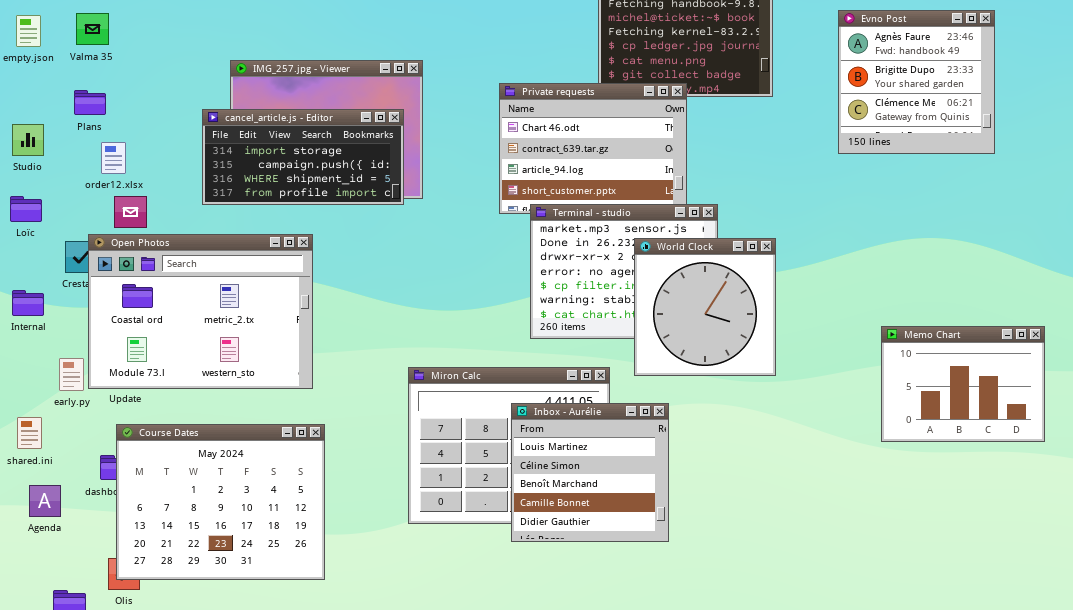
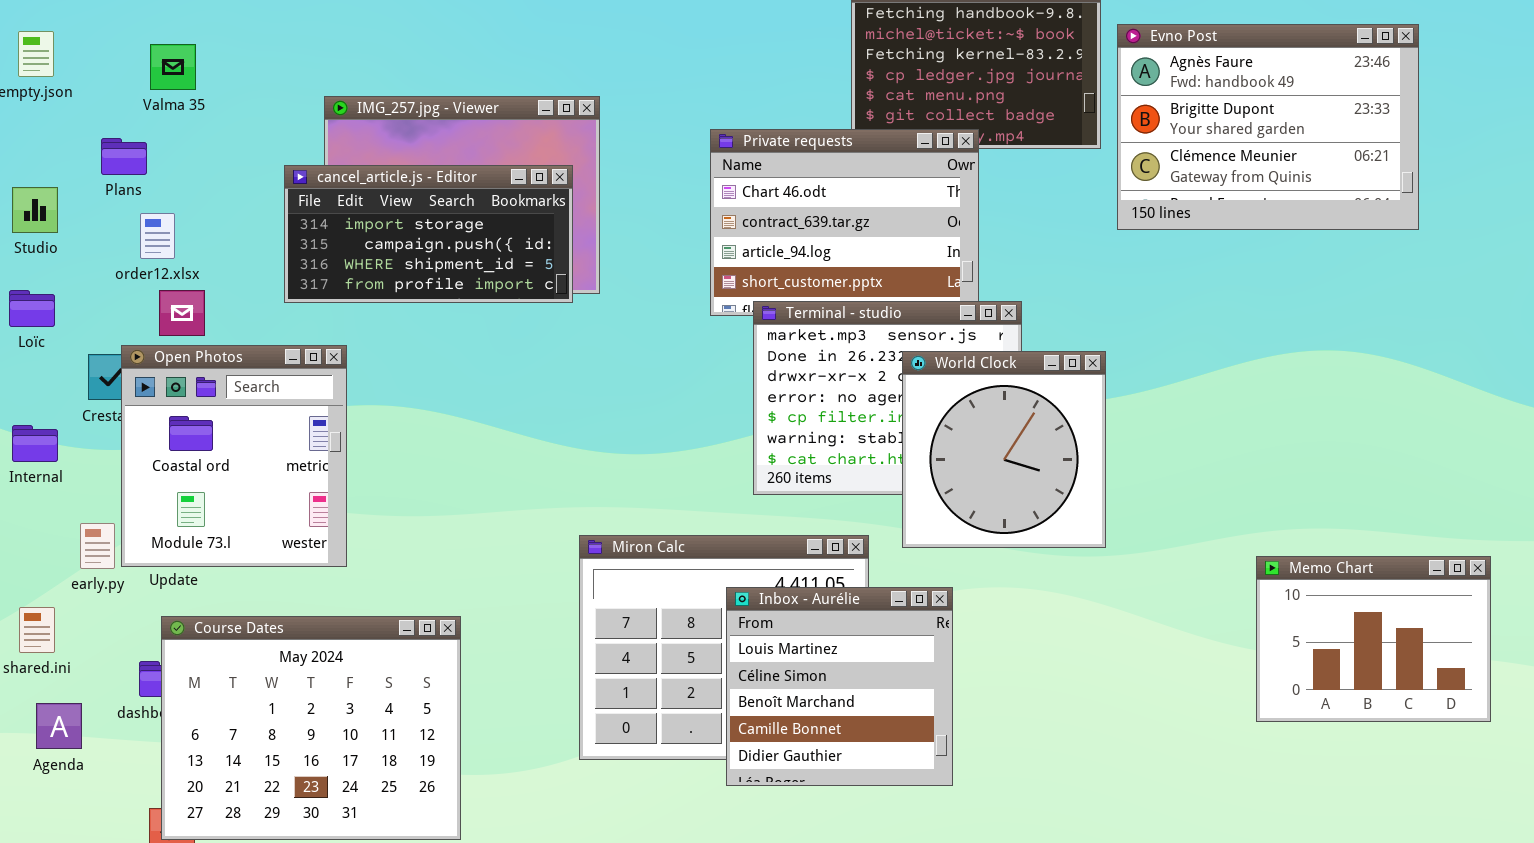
Evno Post: [838,10,995,154] -> [1117,24,1419,230], resized
Valma 35: [76,13,109,45] -> [150,44,196,90], moved
Open Photos: [88,234,313,389] -> [121,345,347,567], resized
Memo Chart: [881,326,1045,442] -> [1256,556,1491,722], moved

